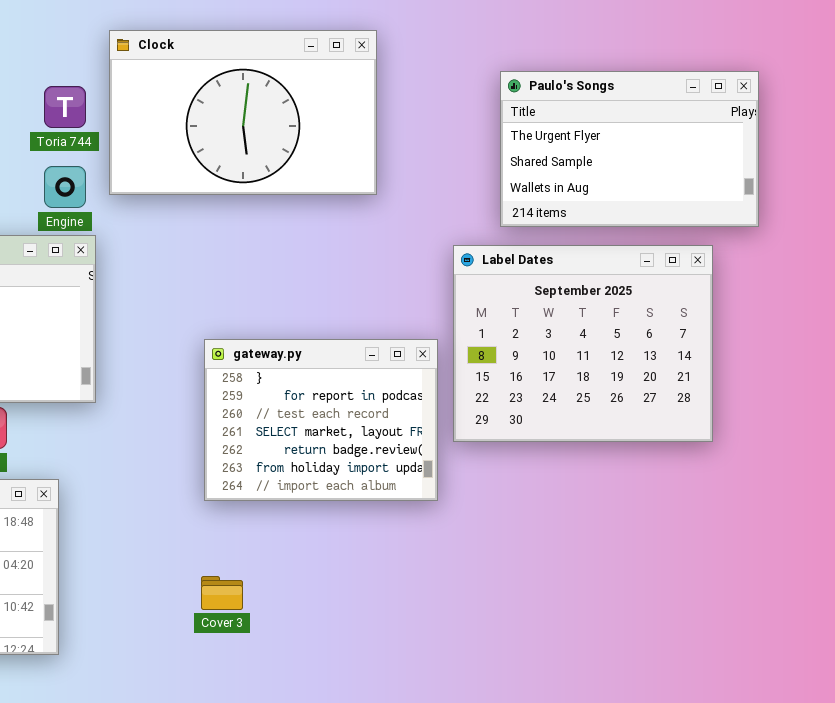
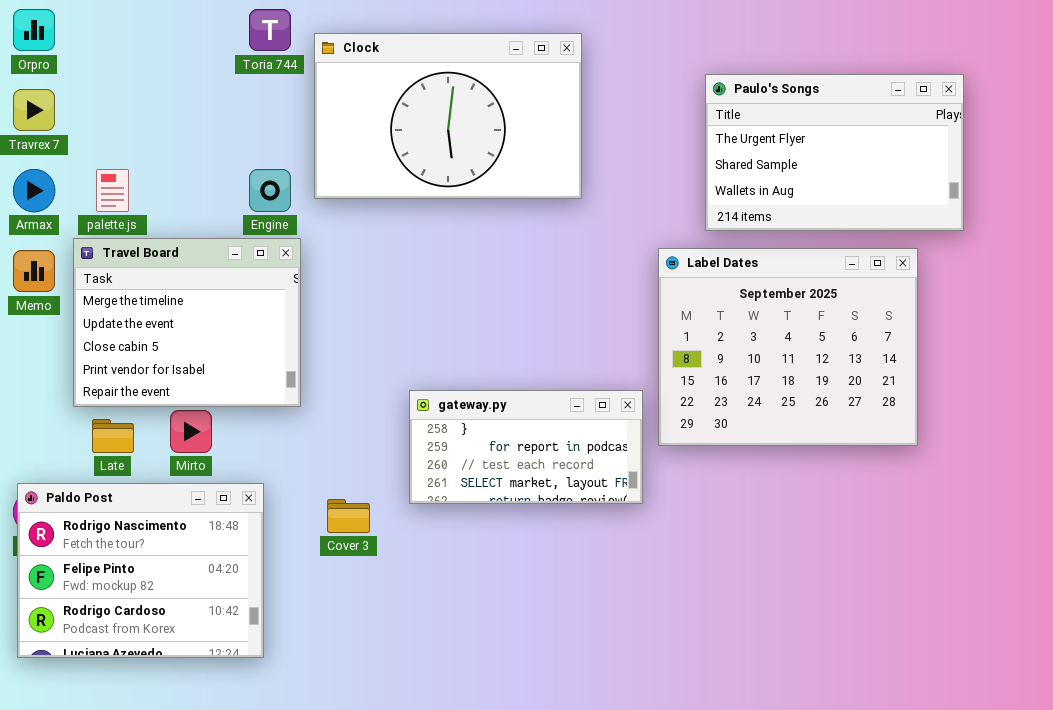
Toria 744: [44,86,86,128] -> [249,9,291,51], moved
gateway.py: [204,339,438,501] -> [409,390,643,504], resized
Cover 3: [201,576,243,610] -> [327,499,370,533], moved

